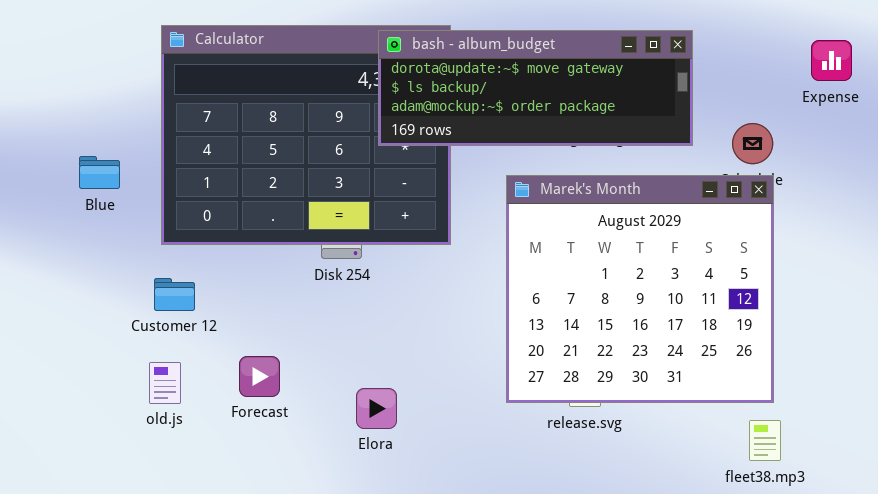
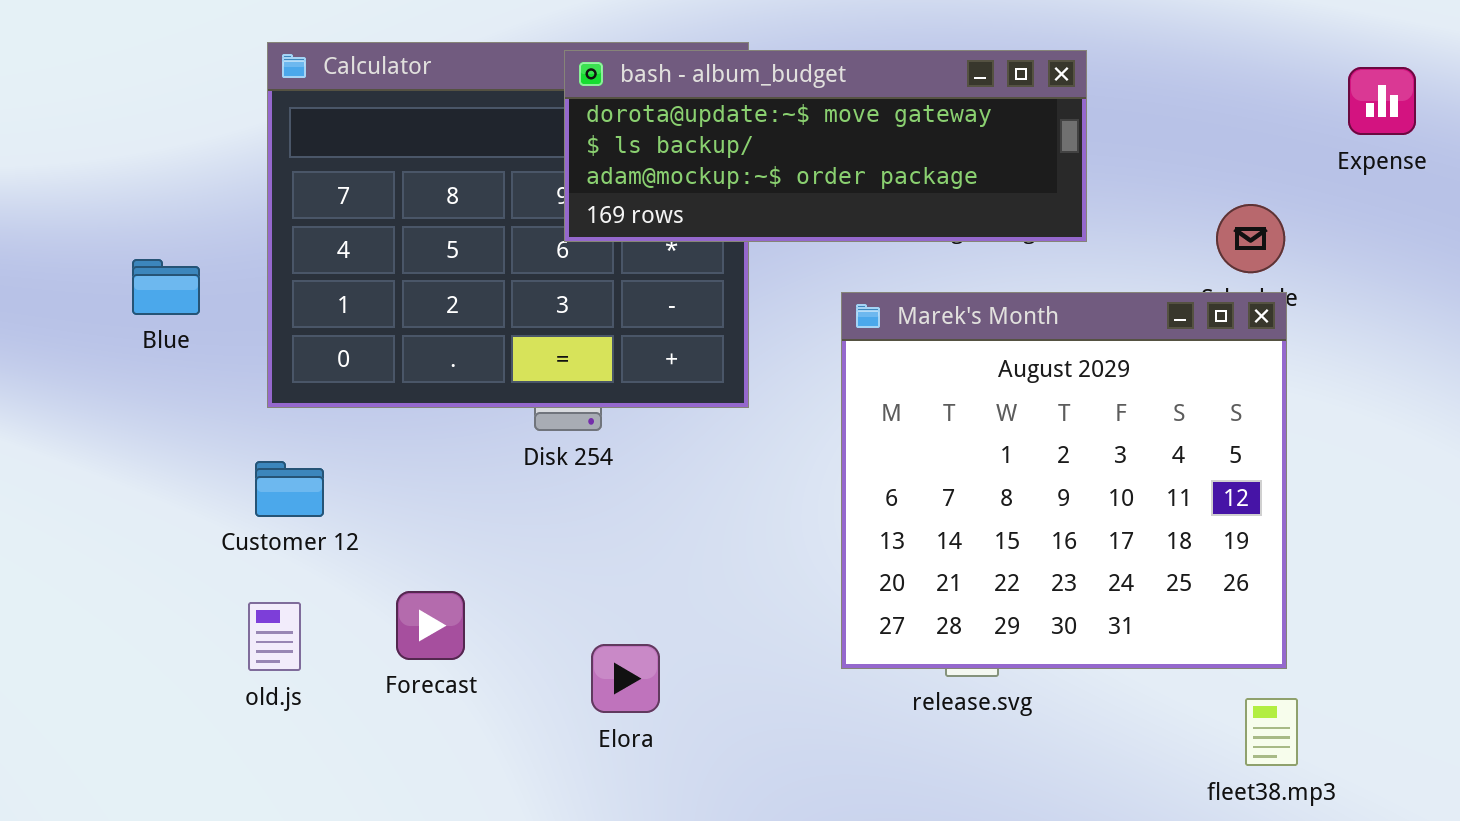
bash - album_budget: [378,30,693,146] -> [564,50,1087,242], moved

